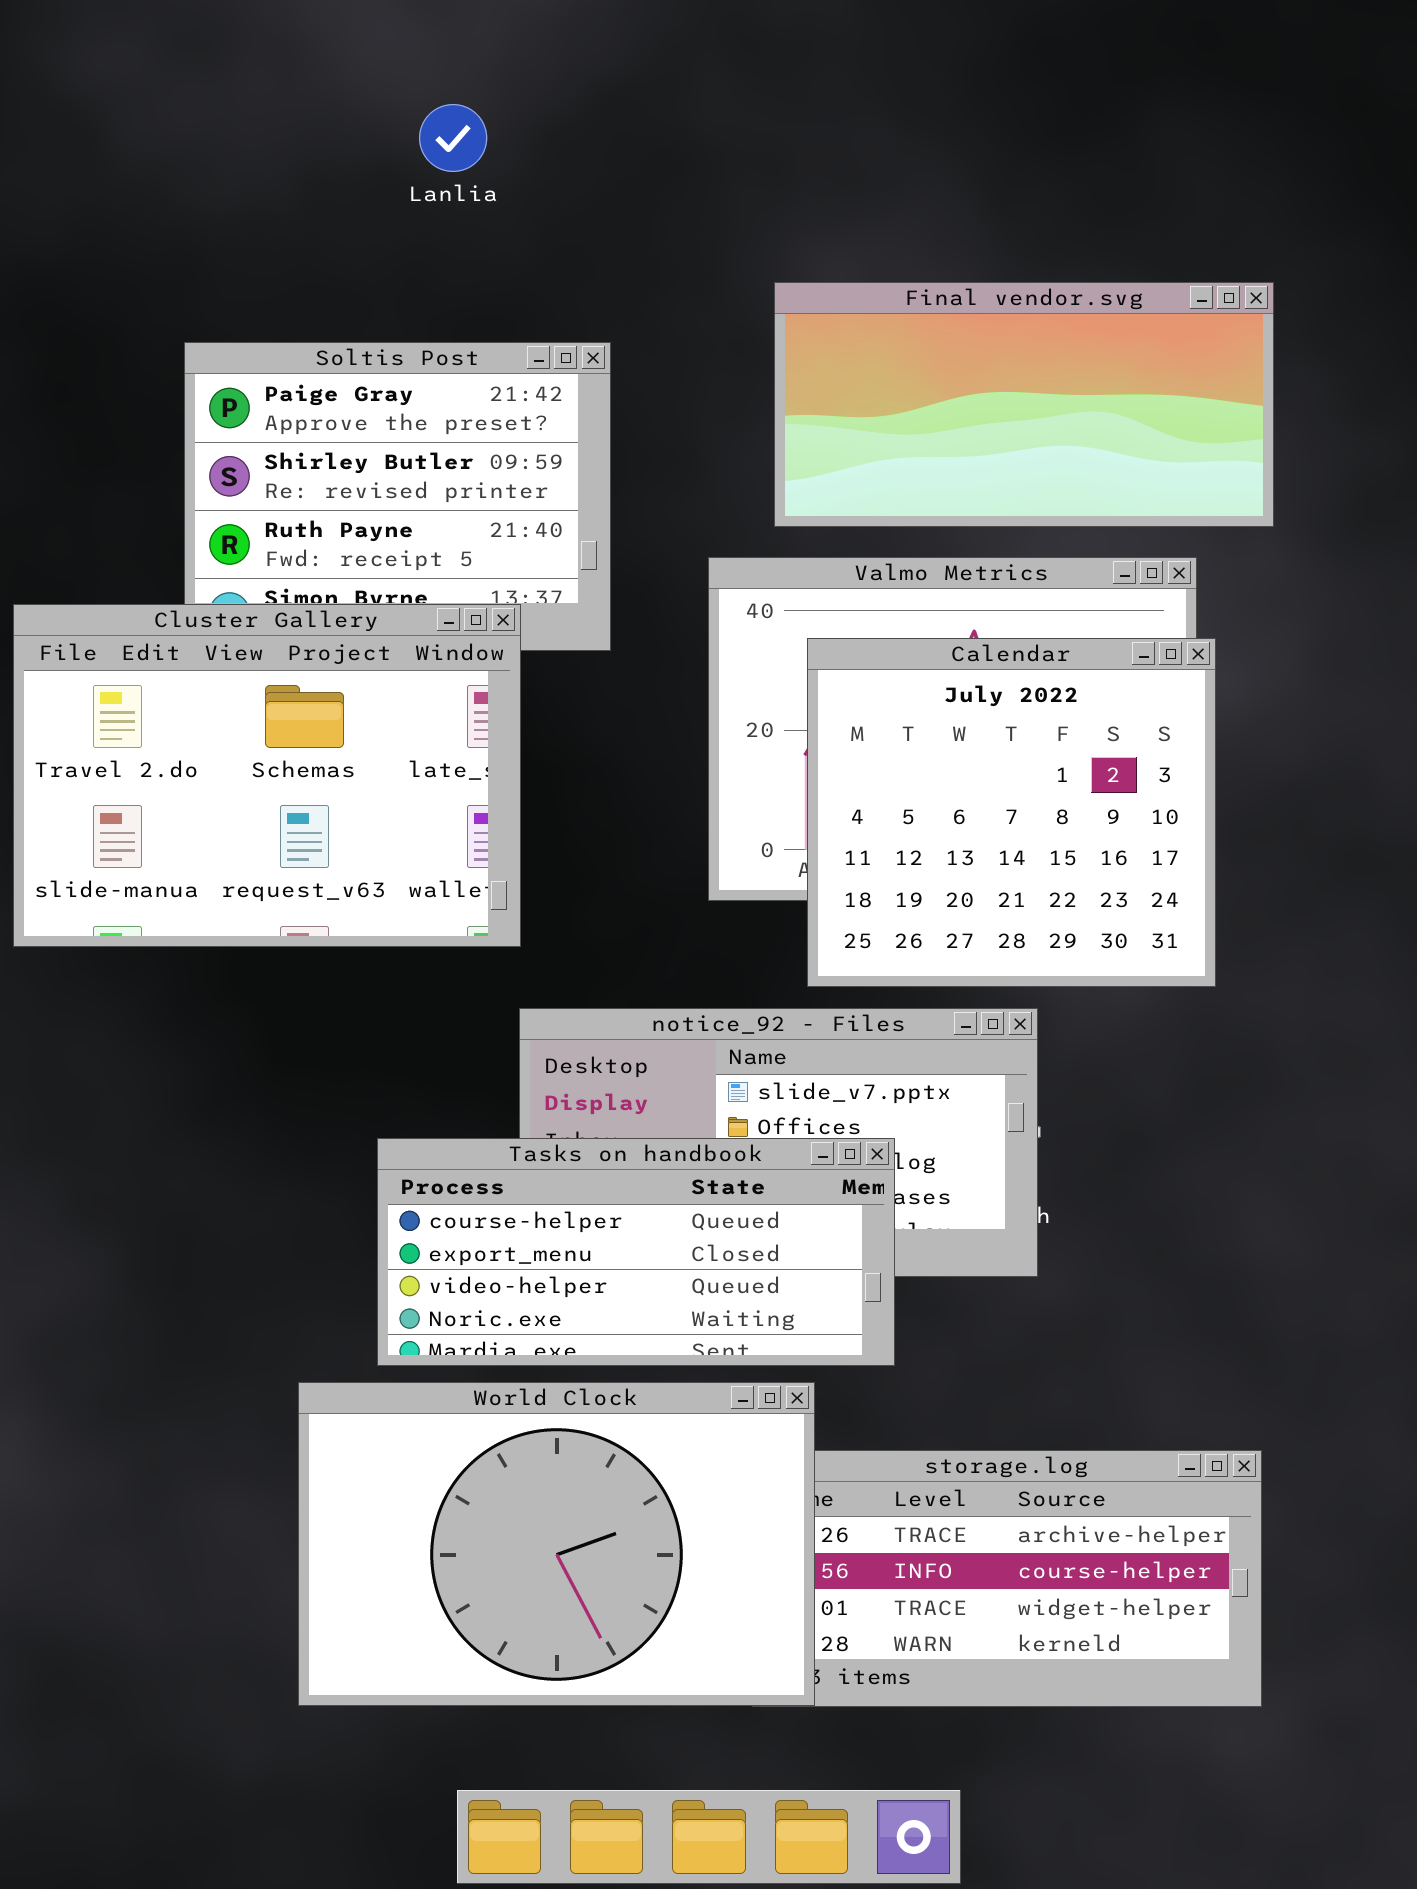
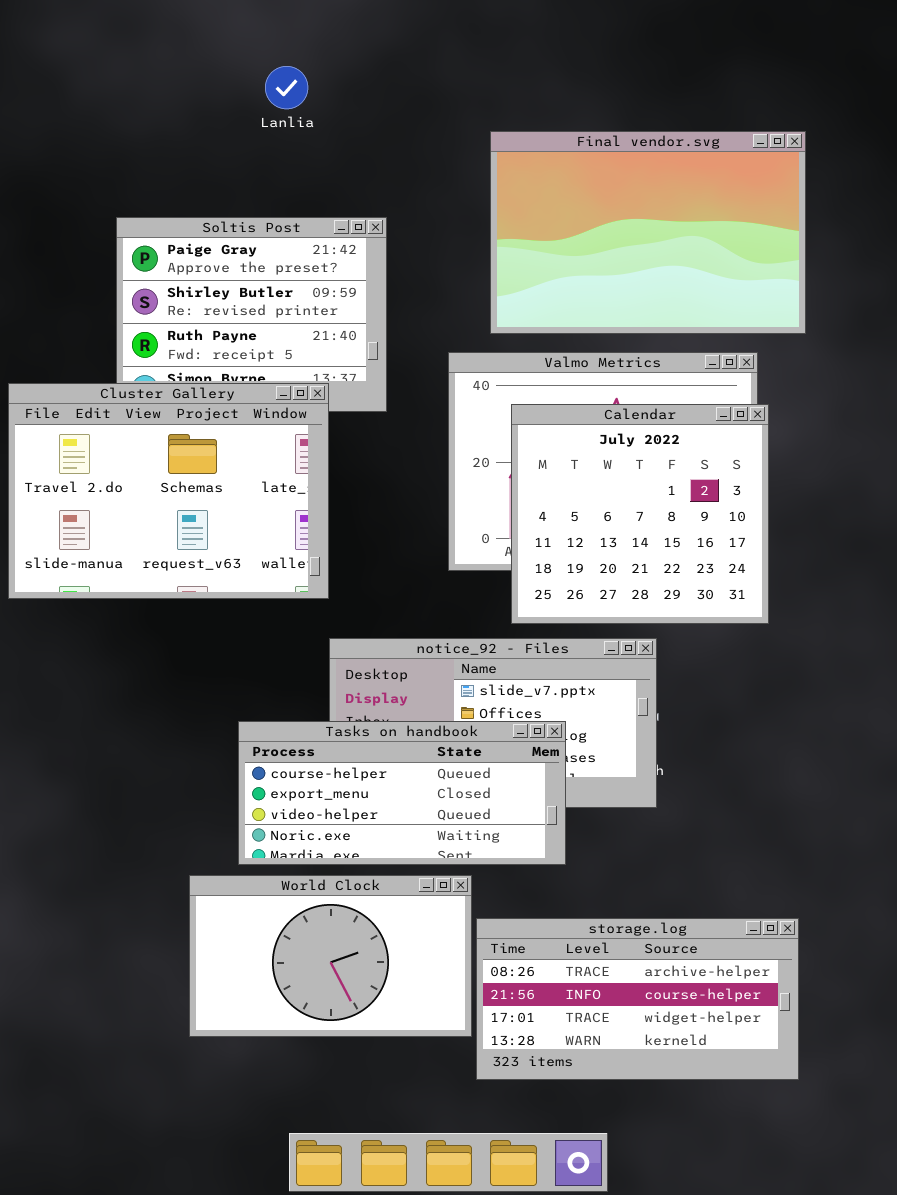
Final vendor.svg: [774,282,1274,527] -> [490,131,806,334], resized
World Clock: [298,1382,815,1706] -> [189,875,472,1037], resized

